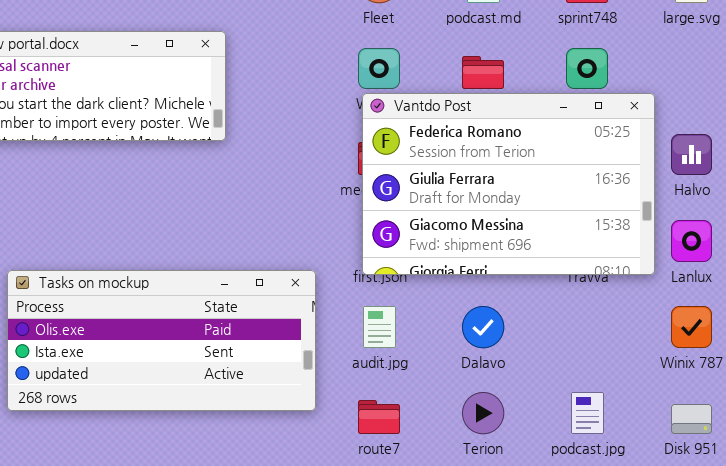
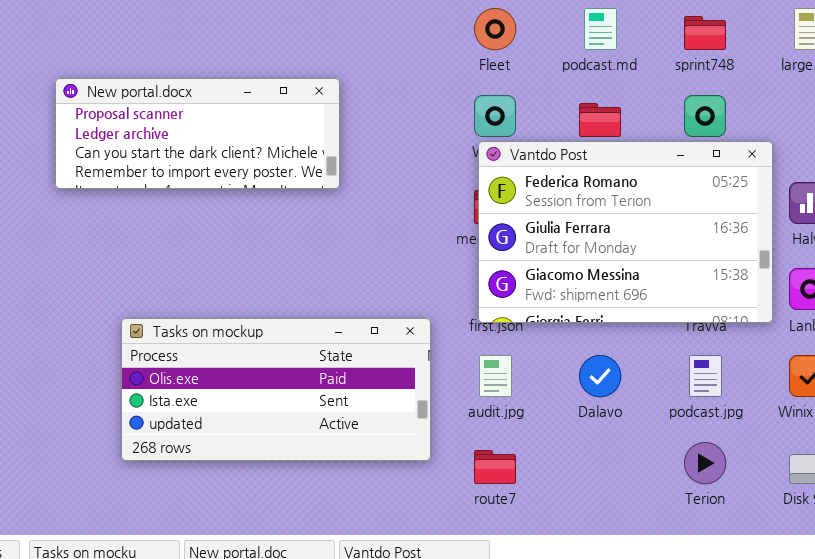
Terion: [462,392,504,434] -> [684,442,726,484], moved
podcast.jpg: [571,392,604,434] -> [689,355,722,397], moved

